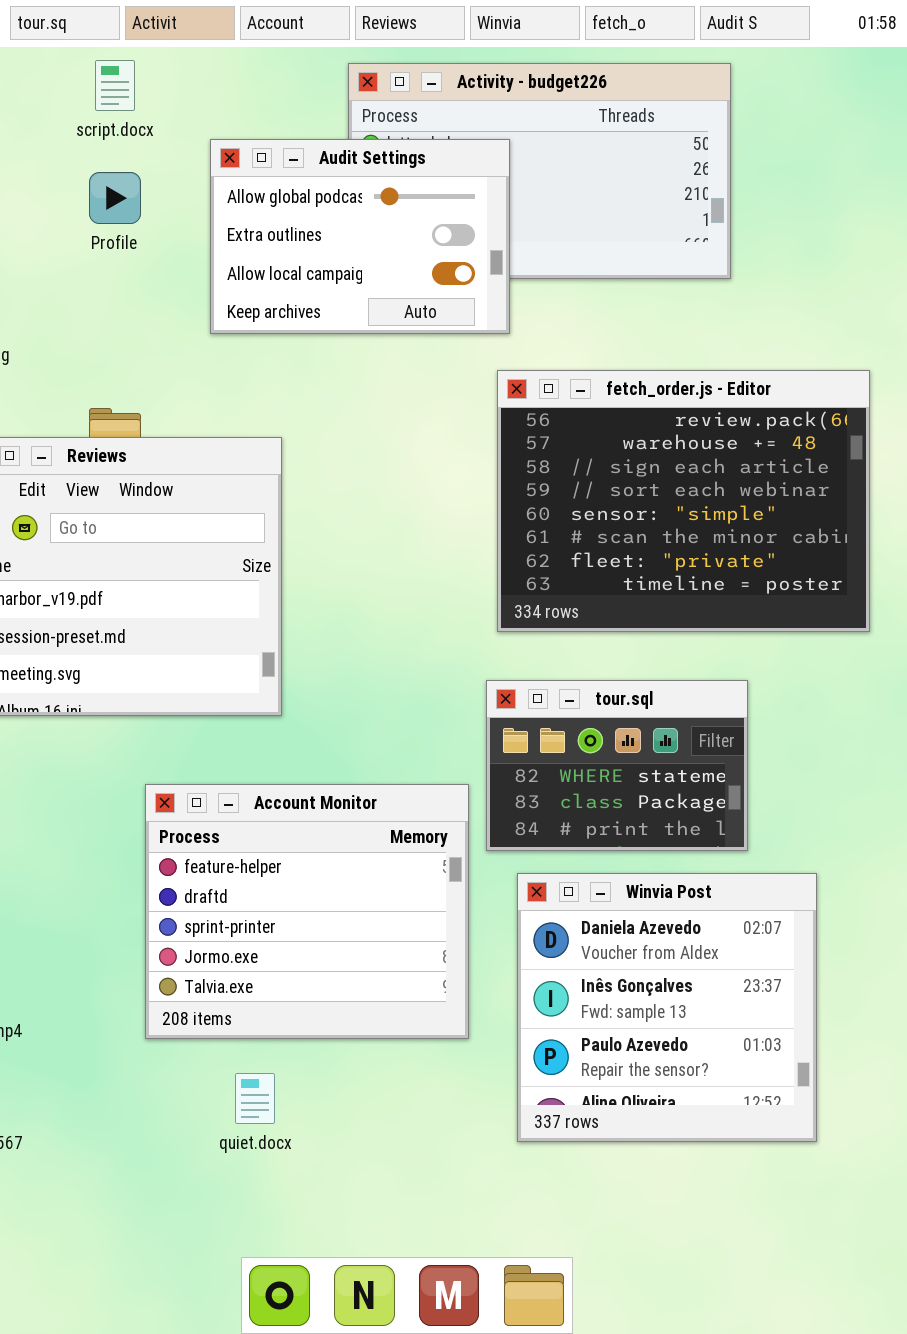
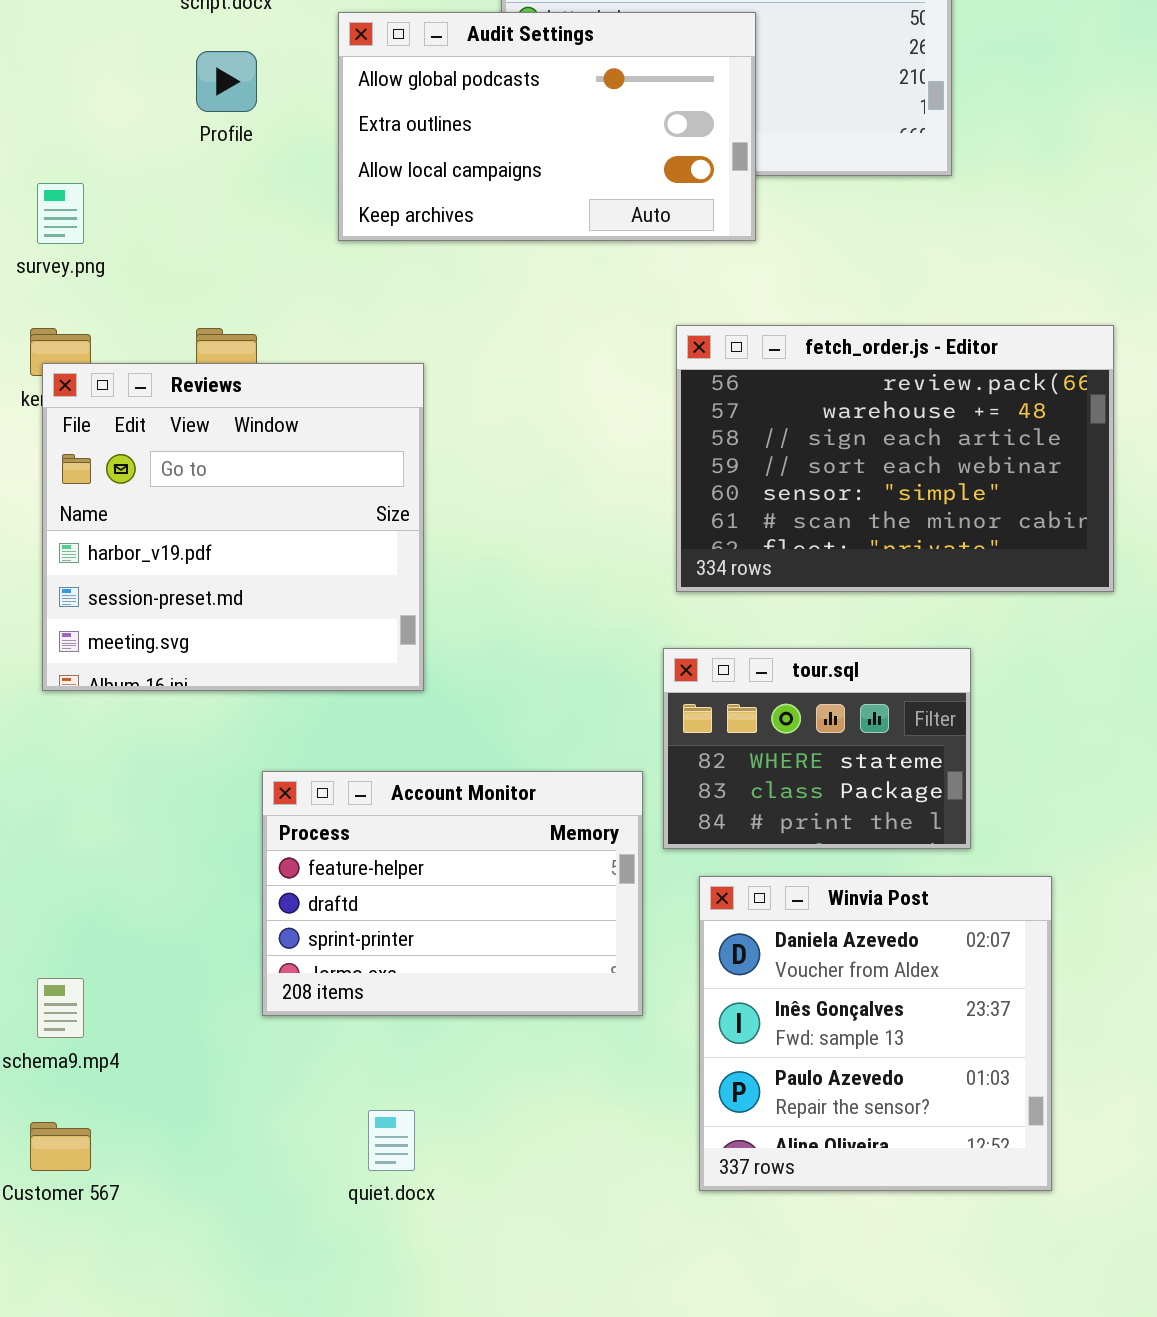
Audit Settings: [210,139,510,334] -> [338,12,756,241], resized
fetch_order.js - Editor: [497,370,870,632] -> [676,325,1114,592], resized
Account Monitor: [145,784,469,1039] -> [262,771,643,1016], resized

